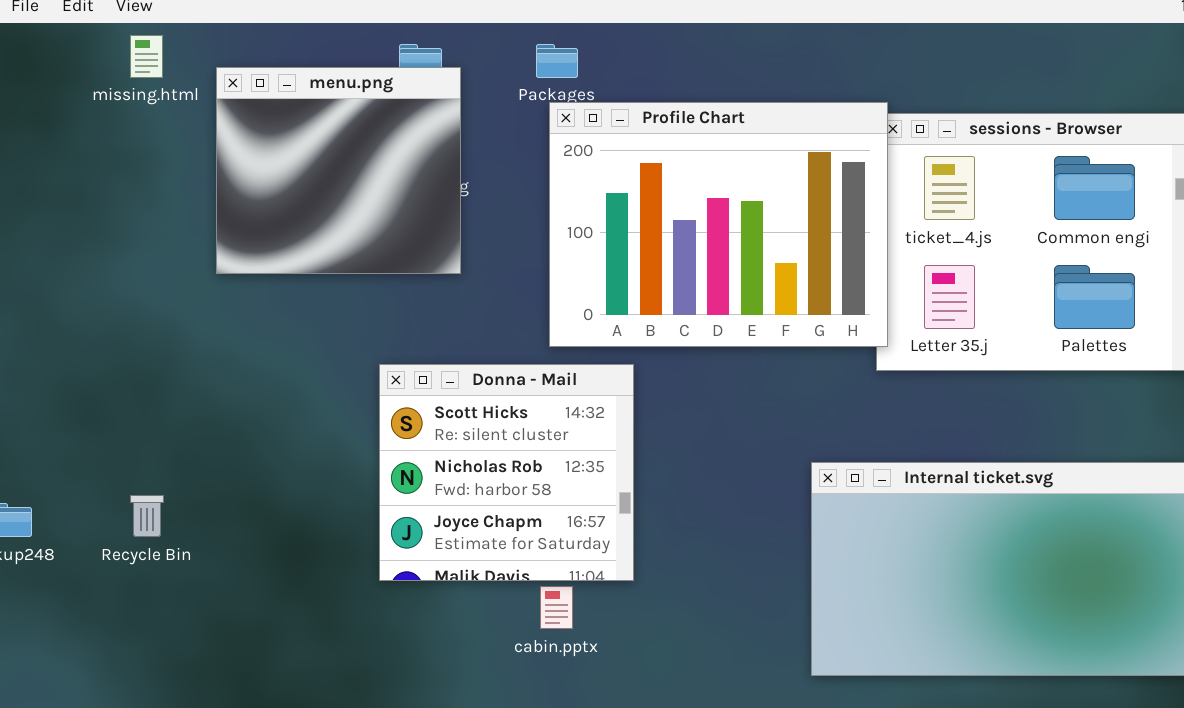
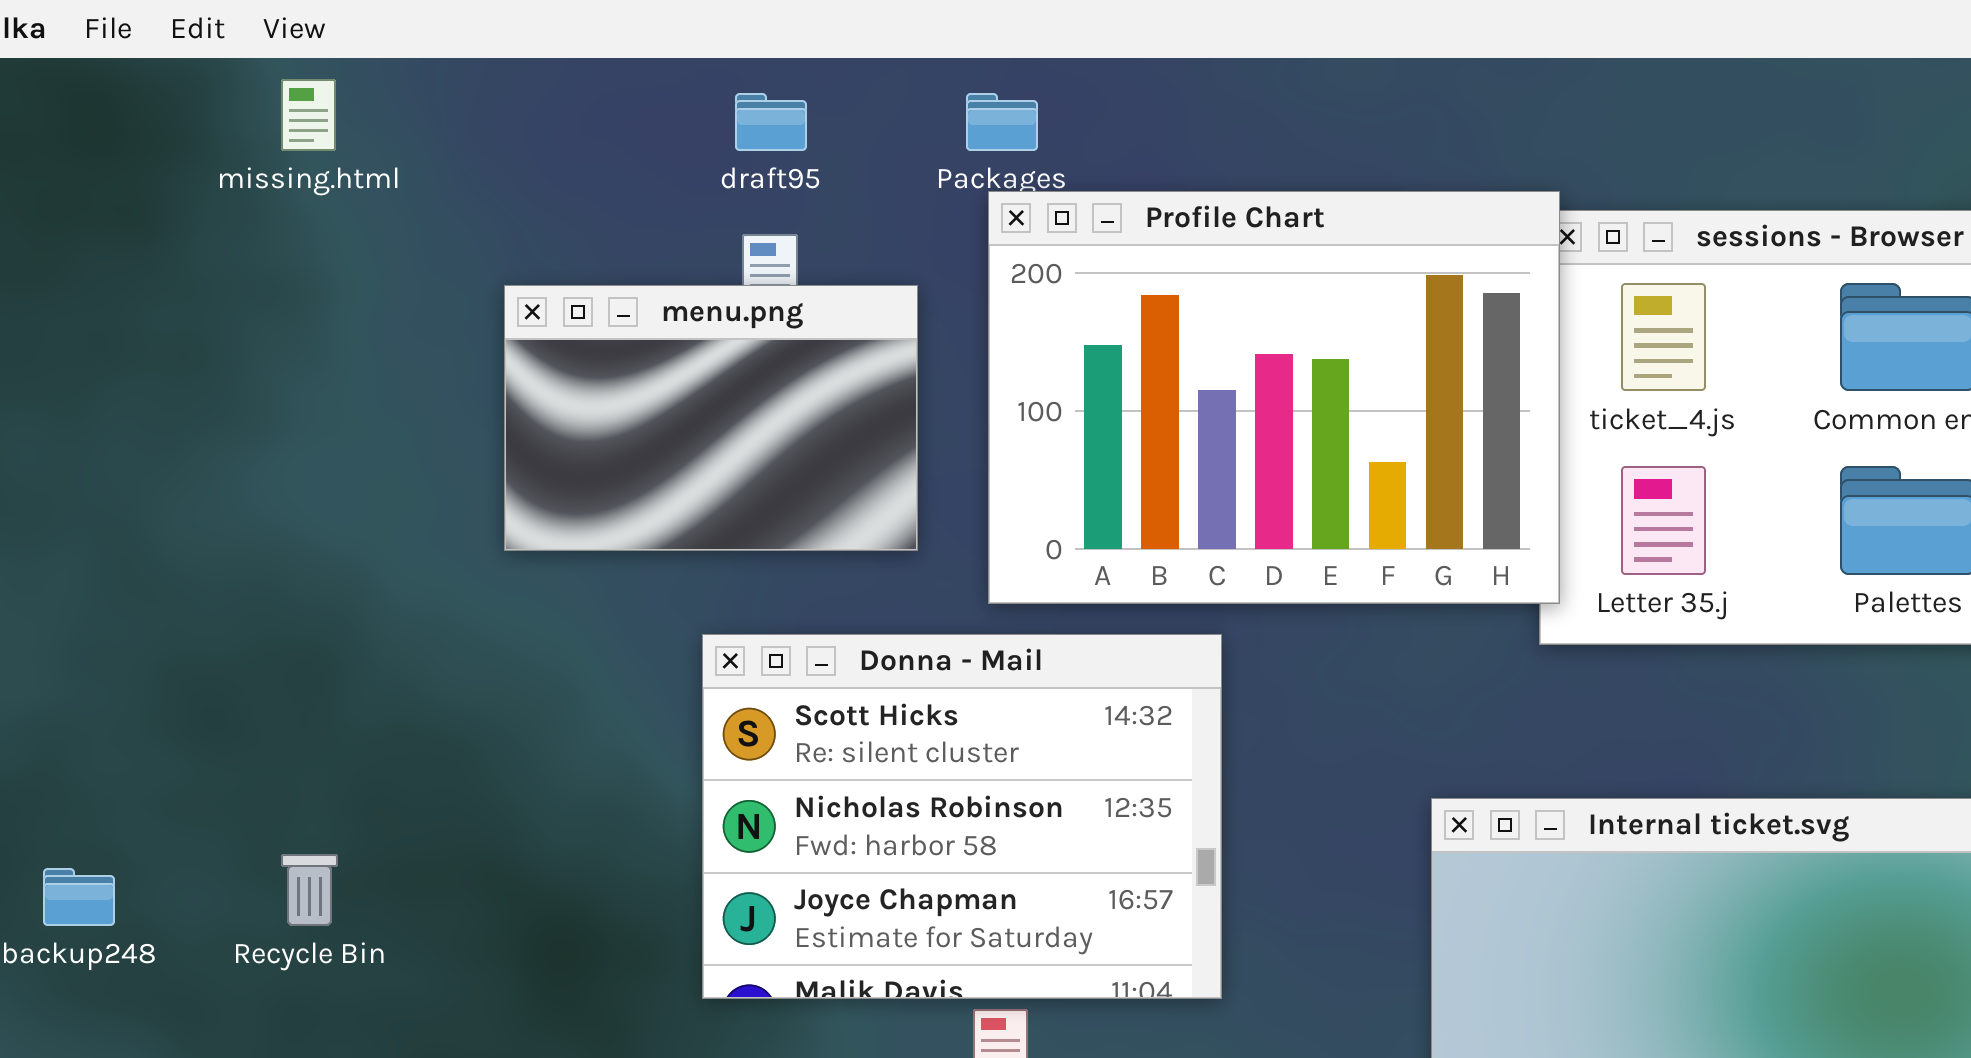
menu.png: [216,67,461,274] -> [504,285,918,551], moved, resized
Donna - Mail: [379,364,634,581] -> [702,634,1222,999], resized

